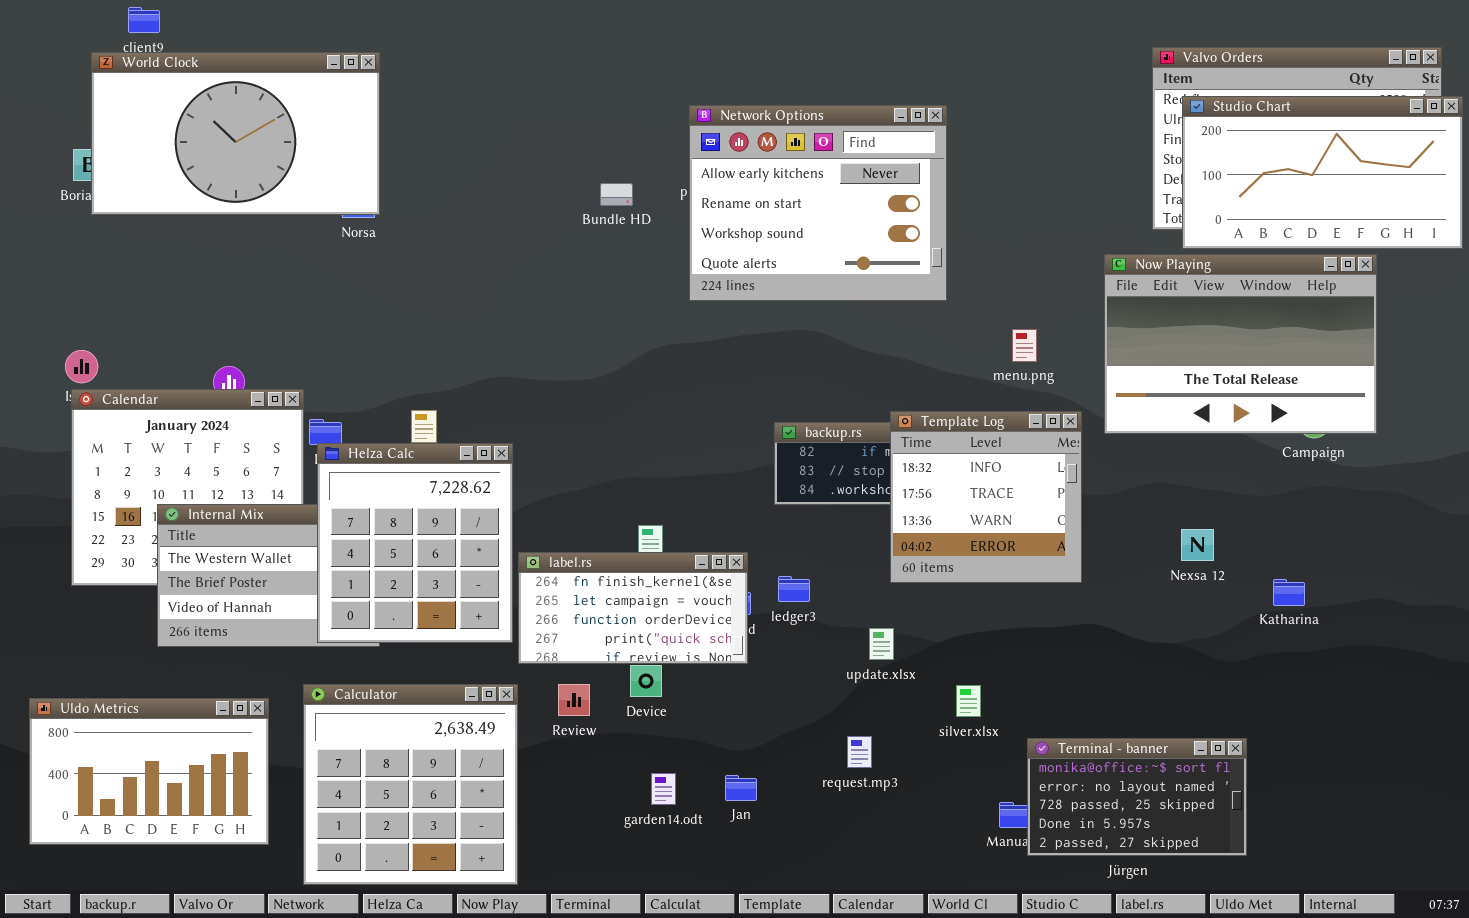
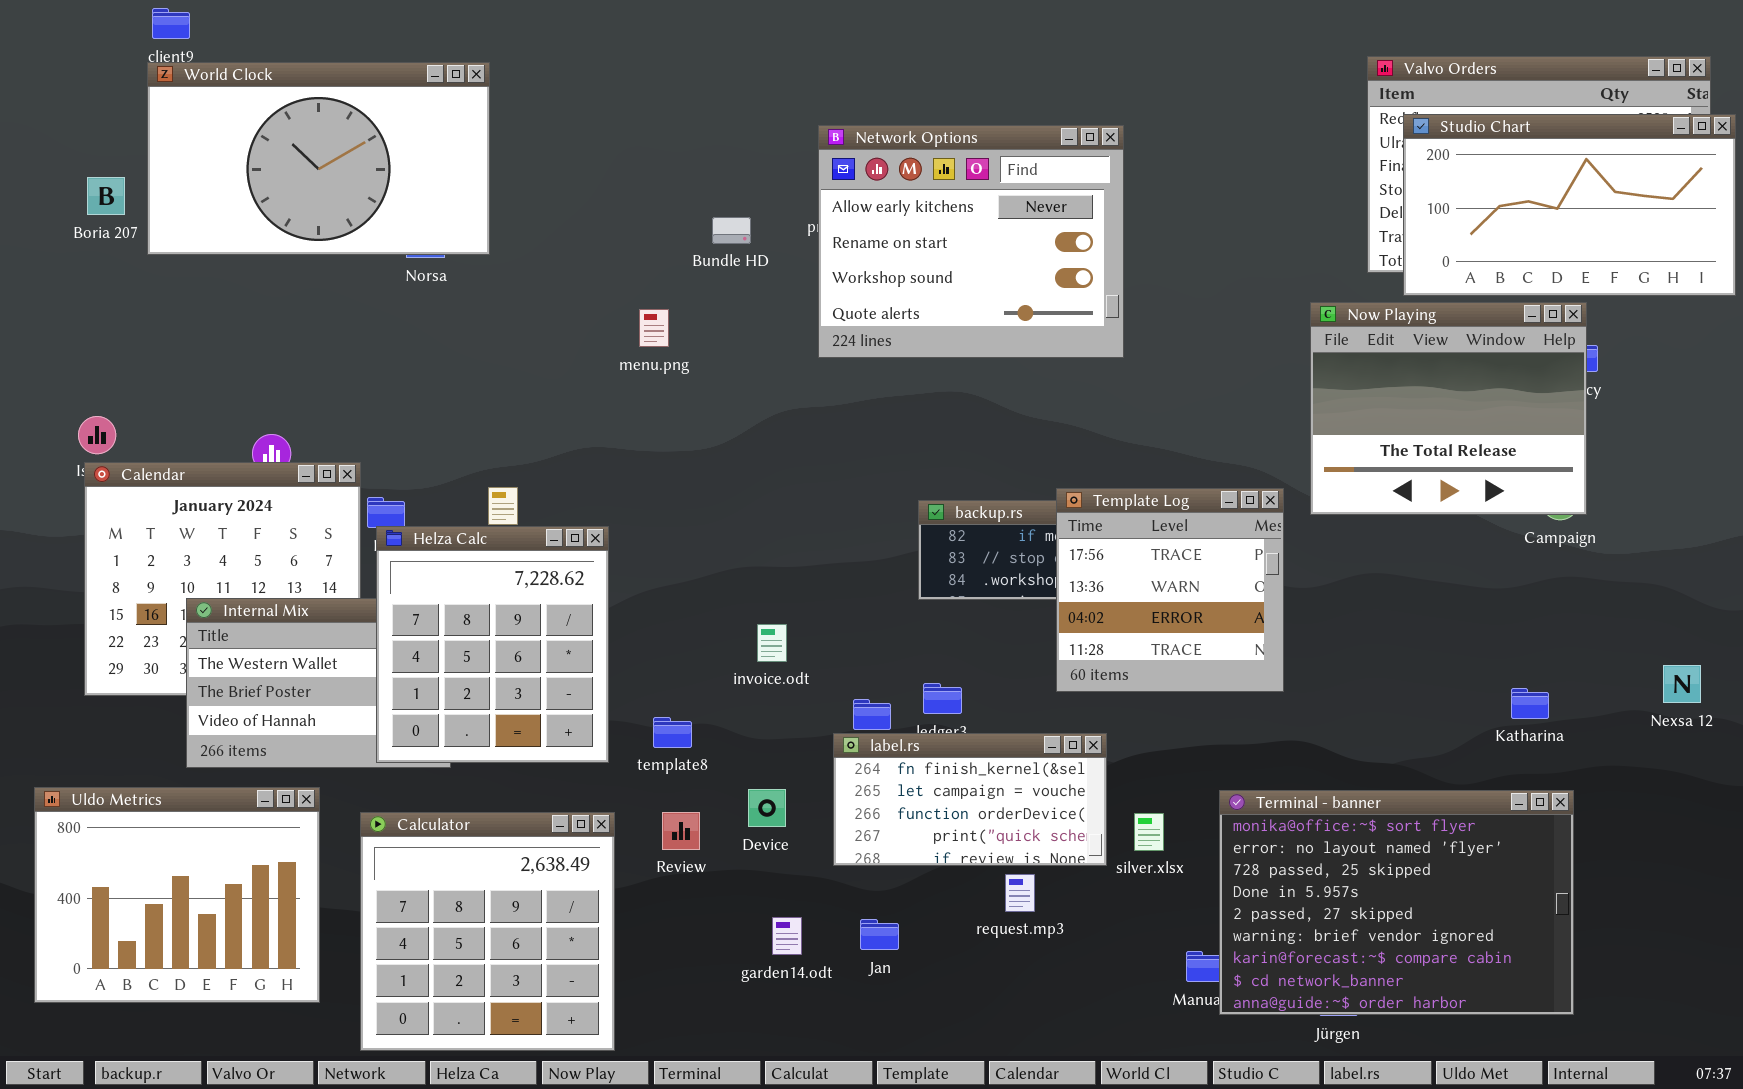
World Clock: [91,52,380,215] -> [147,62,490,255], moved
Now Playing: [1104,254,1377,434] -> [1310,302,1587,515], resized
menu.png: [1012,329,1037,362] -> [639,309,669,347], moved
Template Log: [890,411,1082,583] -> [1056,488,1284,692], scrolled down 1 row
Nexsa 12: [1181,529,1214,561] -> [1663,665,1701,703], moved
label.rs: [518,552,748,664] -> [833,733,1107,866], moved
Uldo Metrics: [29,698,269,845] -> [34,787,320,1003], resized
Terminal - banner: [1027,738,1247,856] -> [1219,790,1574,1015], resized

